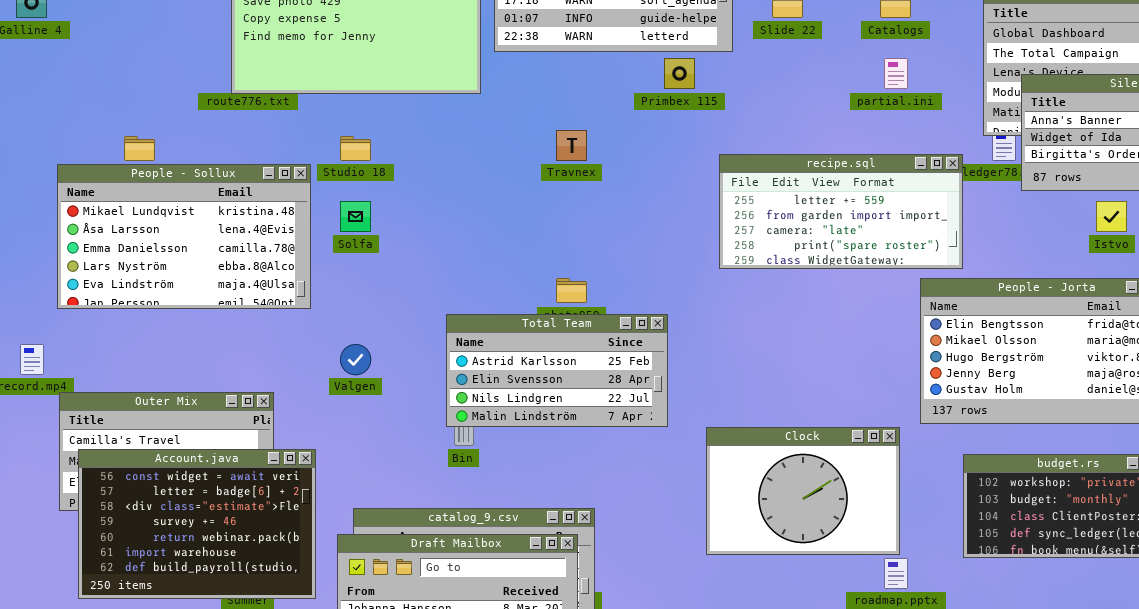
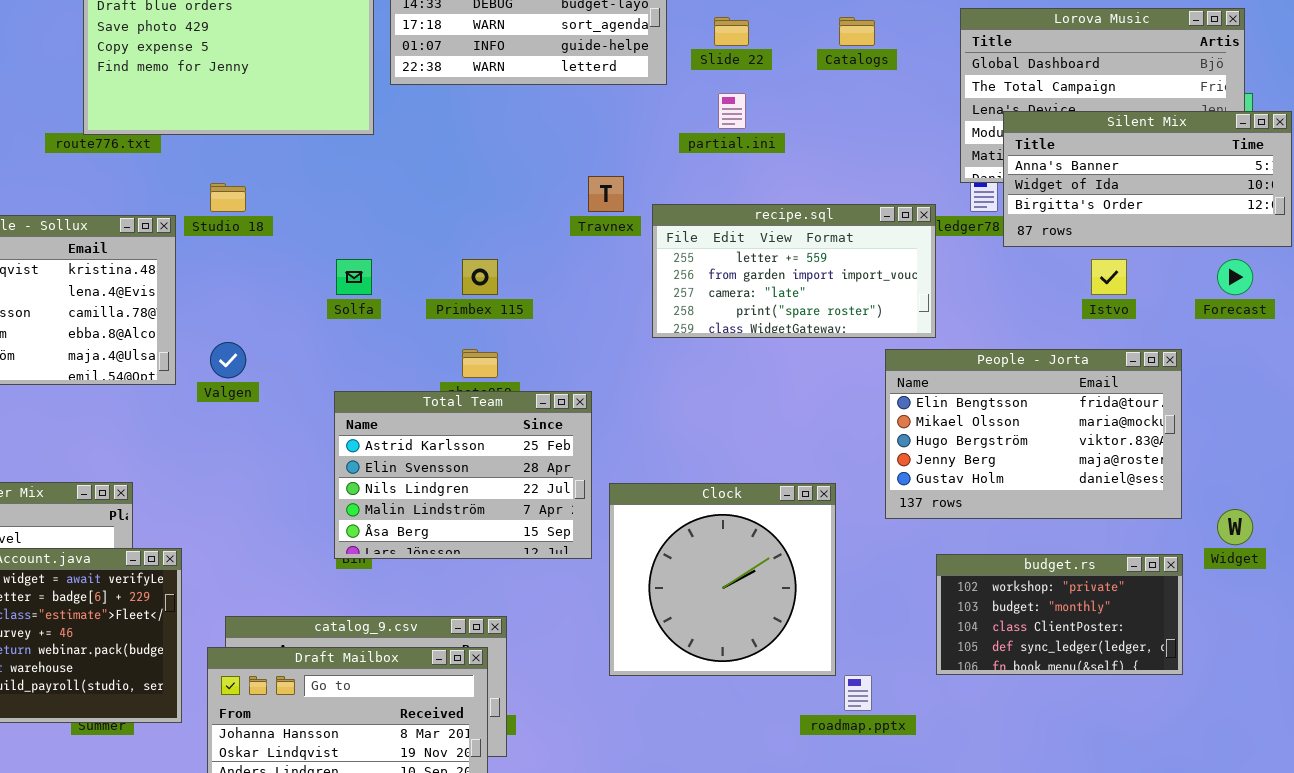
Primbex 115: [664,58,695,89] -> [462,259,498,295], moved
partial.ini: [884,58,908,89] -> [718,93,746,129], moved
Travnex: [556,130,587,161] -> [588,176,624,212], moved
Solfa: [340,201,371,232] -> [336,259,372,295], moved
Total Team: [446,314,668,427] -> [334,391,592,559], resized
Valgen: [340,344,371,375] -> [210,342,246,378], moved
Clock: [706,427,900,555] -> [609,483,836,676], moved, resized

